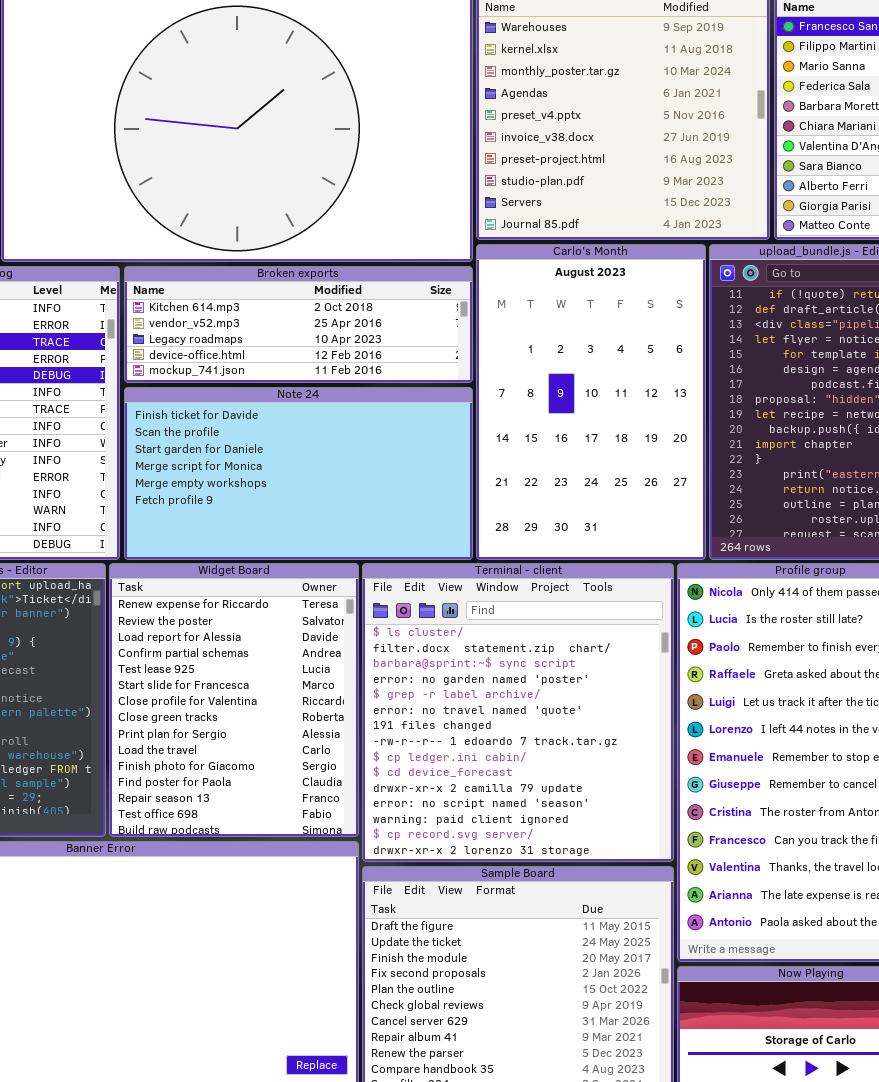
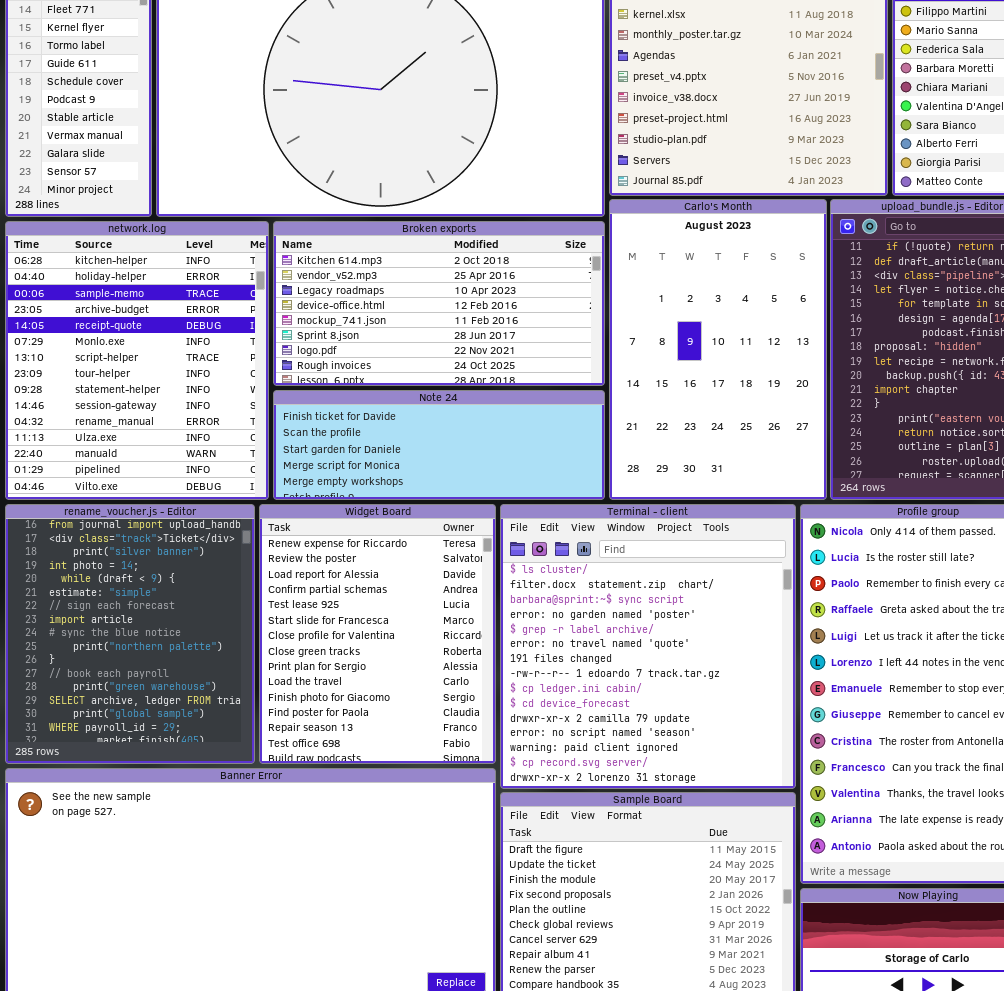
Broken exports: [124,266,473,383] -> [273,221,605,386], resized
Note 24: [124,387,473,560] -> [273,390,605,500], resized

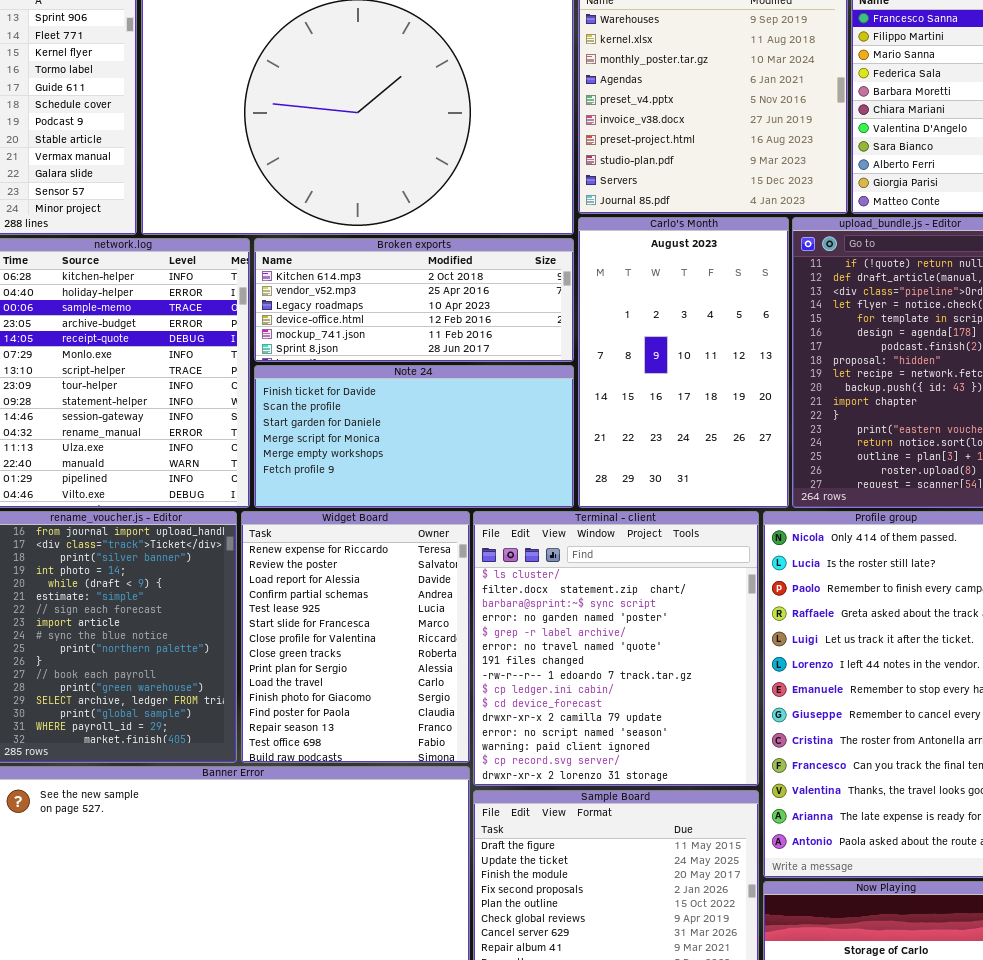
Broken exports: [273,221,605,386] -> [254,238,574,362], resized
Note 24: [273,390,605,500] -> [254,365,574,508], resized

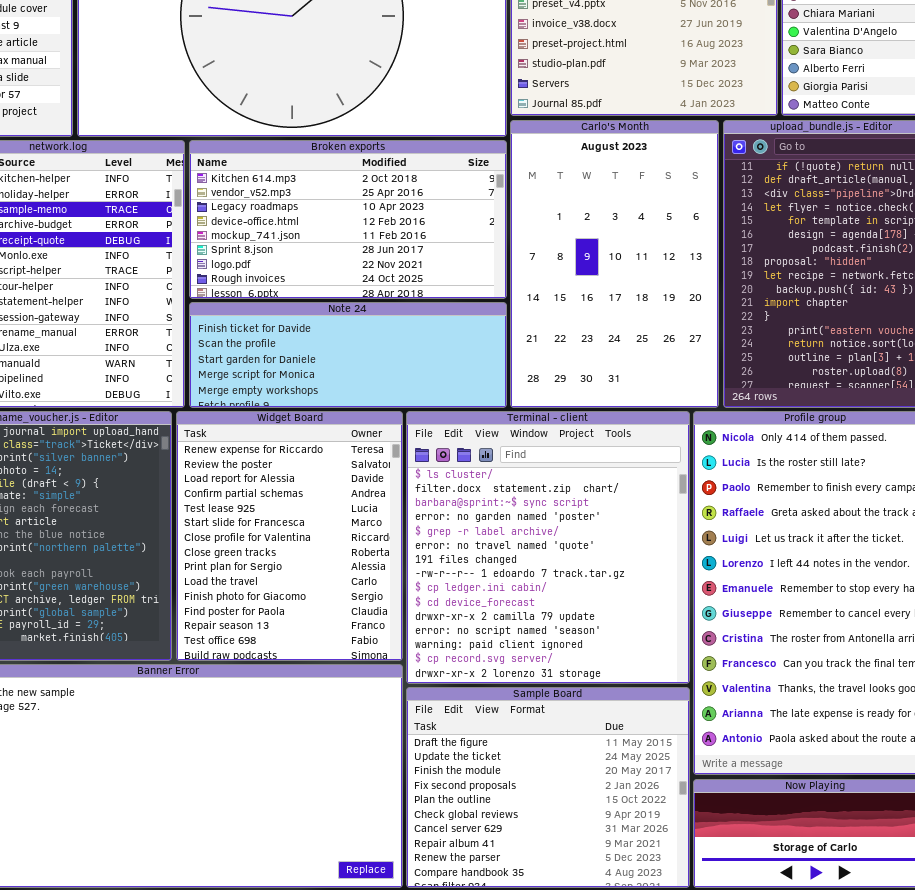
Broken exports: [254,238,574,362] -> [189,140,507,299], resized
Note 24: [254,365,574,508] -> [189,302,507,408], resized

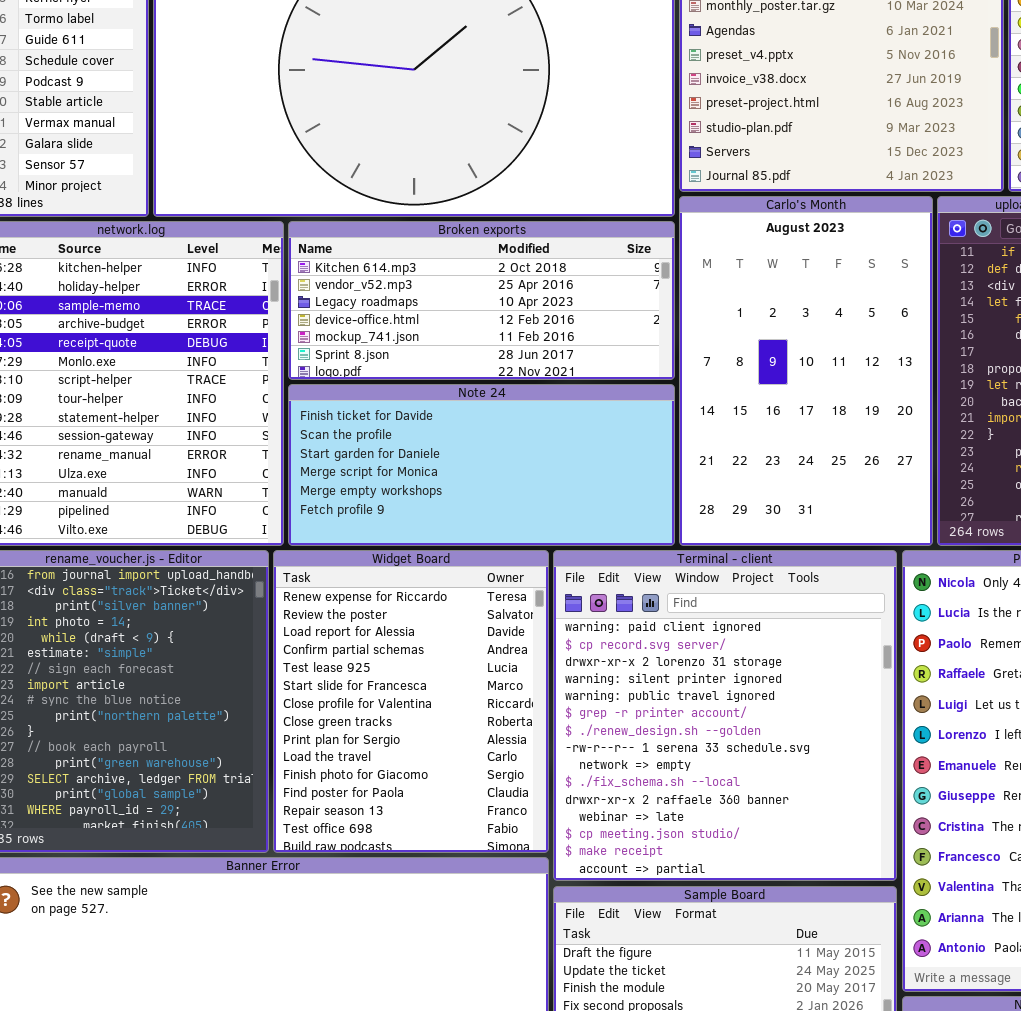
Broken exports: [189,140,507,299] -> [288,221,675,380], resized
Note 24: [189,302,507,408] -> [288,384,675,546], resized
Terminal - client: [406,411,690,684] -> [553,550,897,881], scrolled down 12 rows

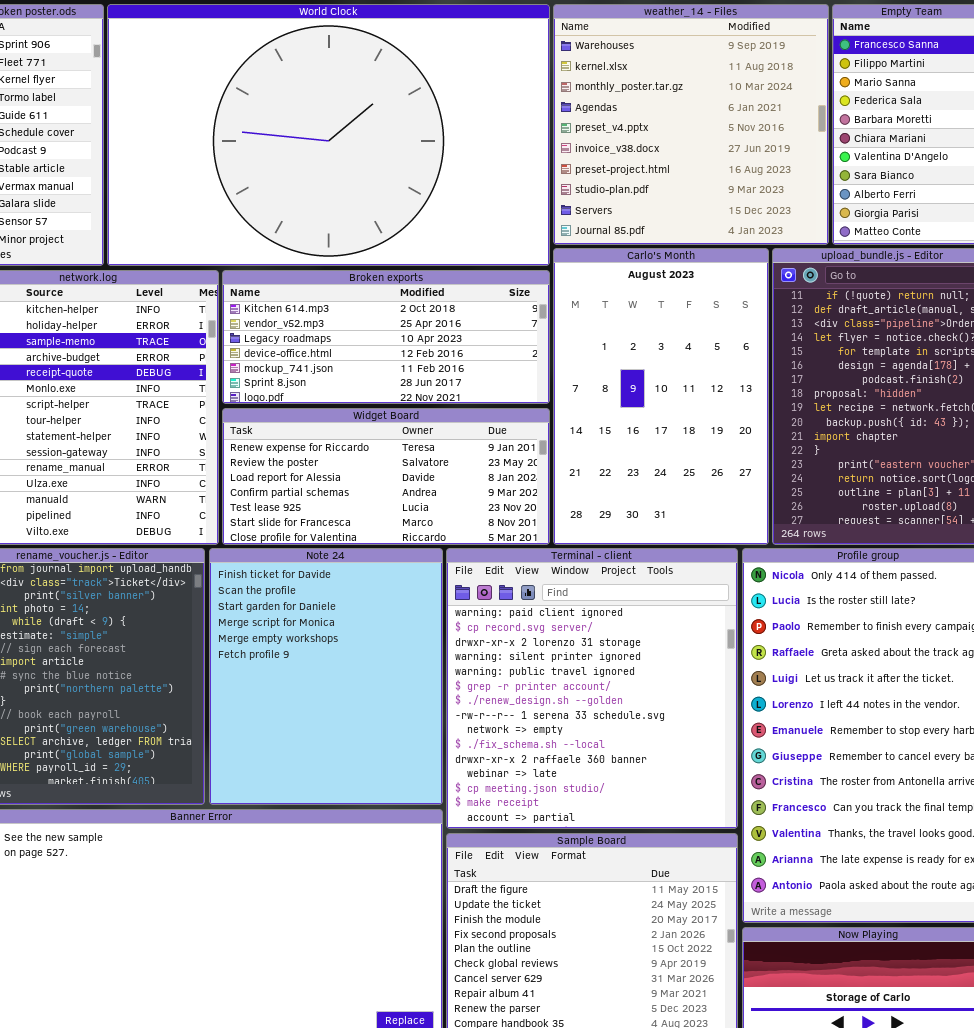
Note 24: [288,384,675,546] -> [209,548,443,805], moved, resized
Widget Board: [273,550,549,853] -> [222,408,550,545], moved, resized

